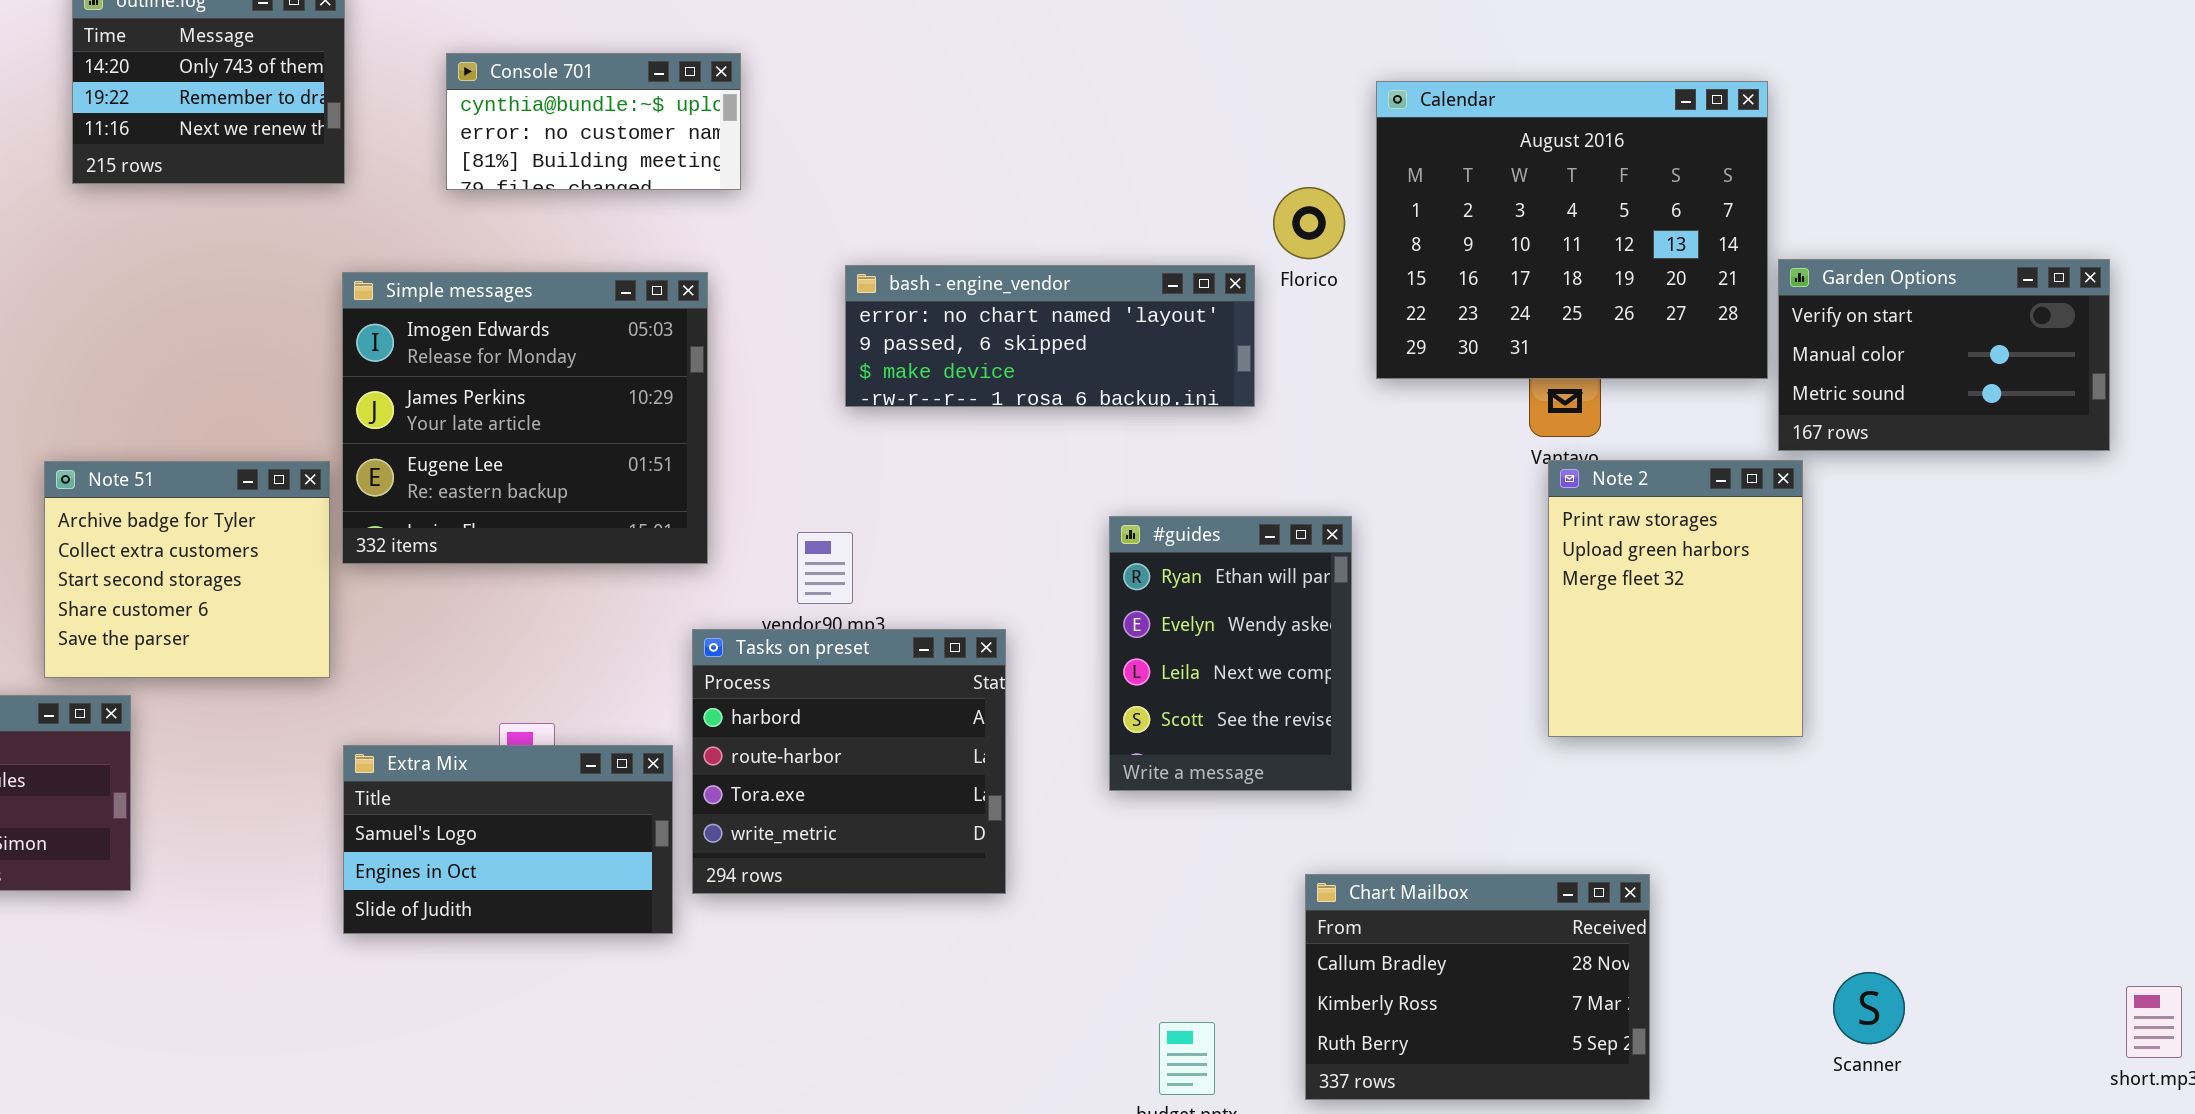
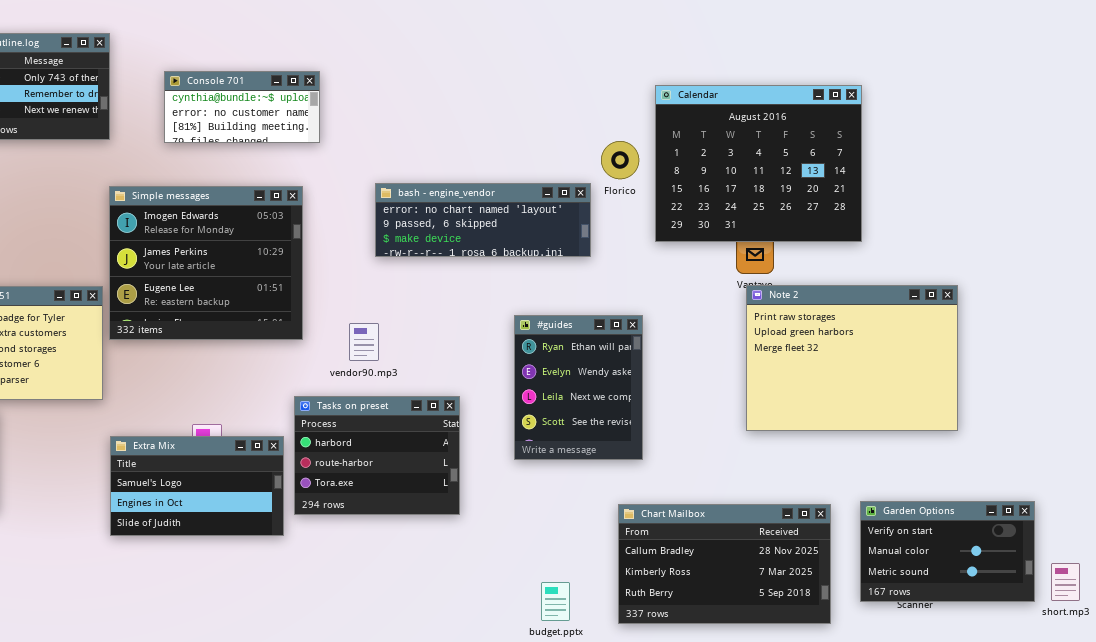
Garden Options: [1778,259,2110,451] -> [860,501,1035,602], moved
Note 2: [1548,460,1803,737] -> [746,285,958,431], resized
Tasks on preset: [692,629,1006,894] -> [294,396,460,515], resized
Chart Mailbox: [1305,874,1650,1100] -> [618,504,831,624], resized

